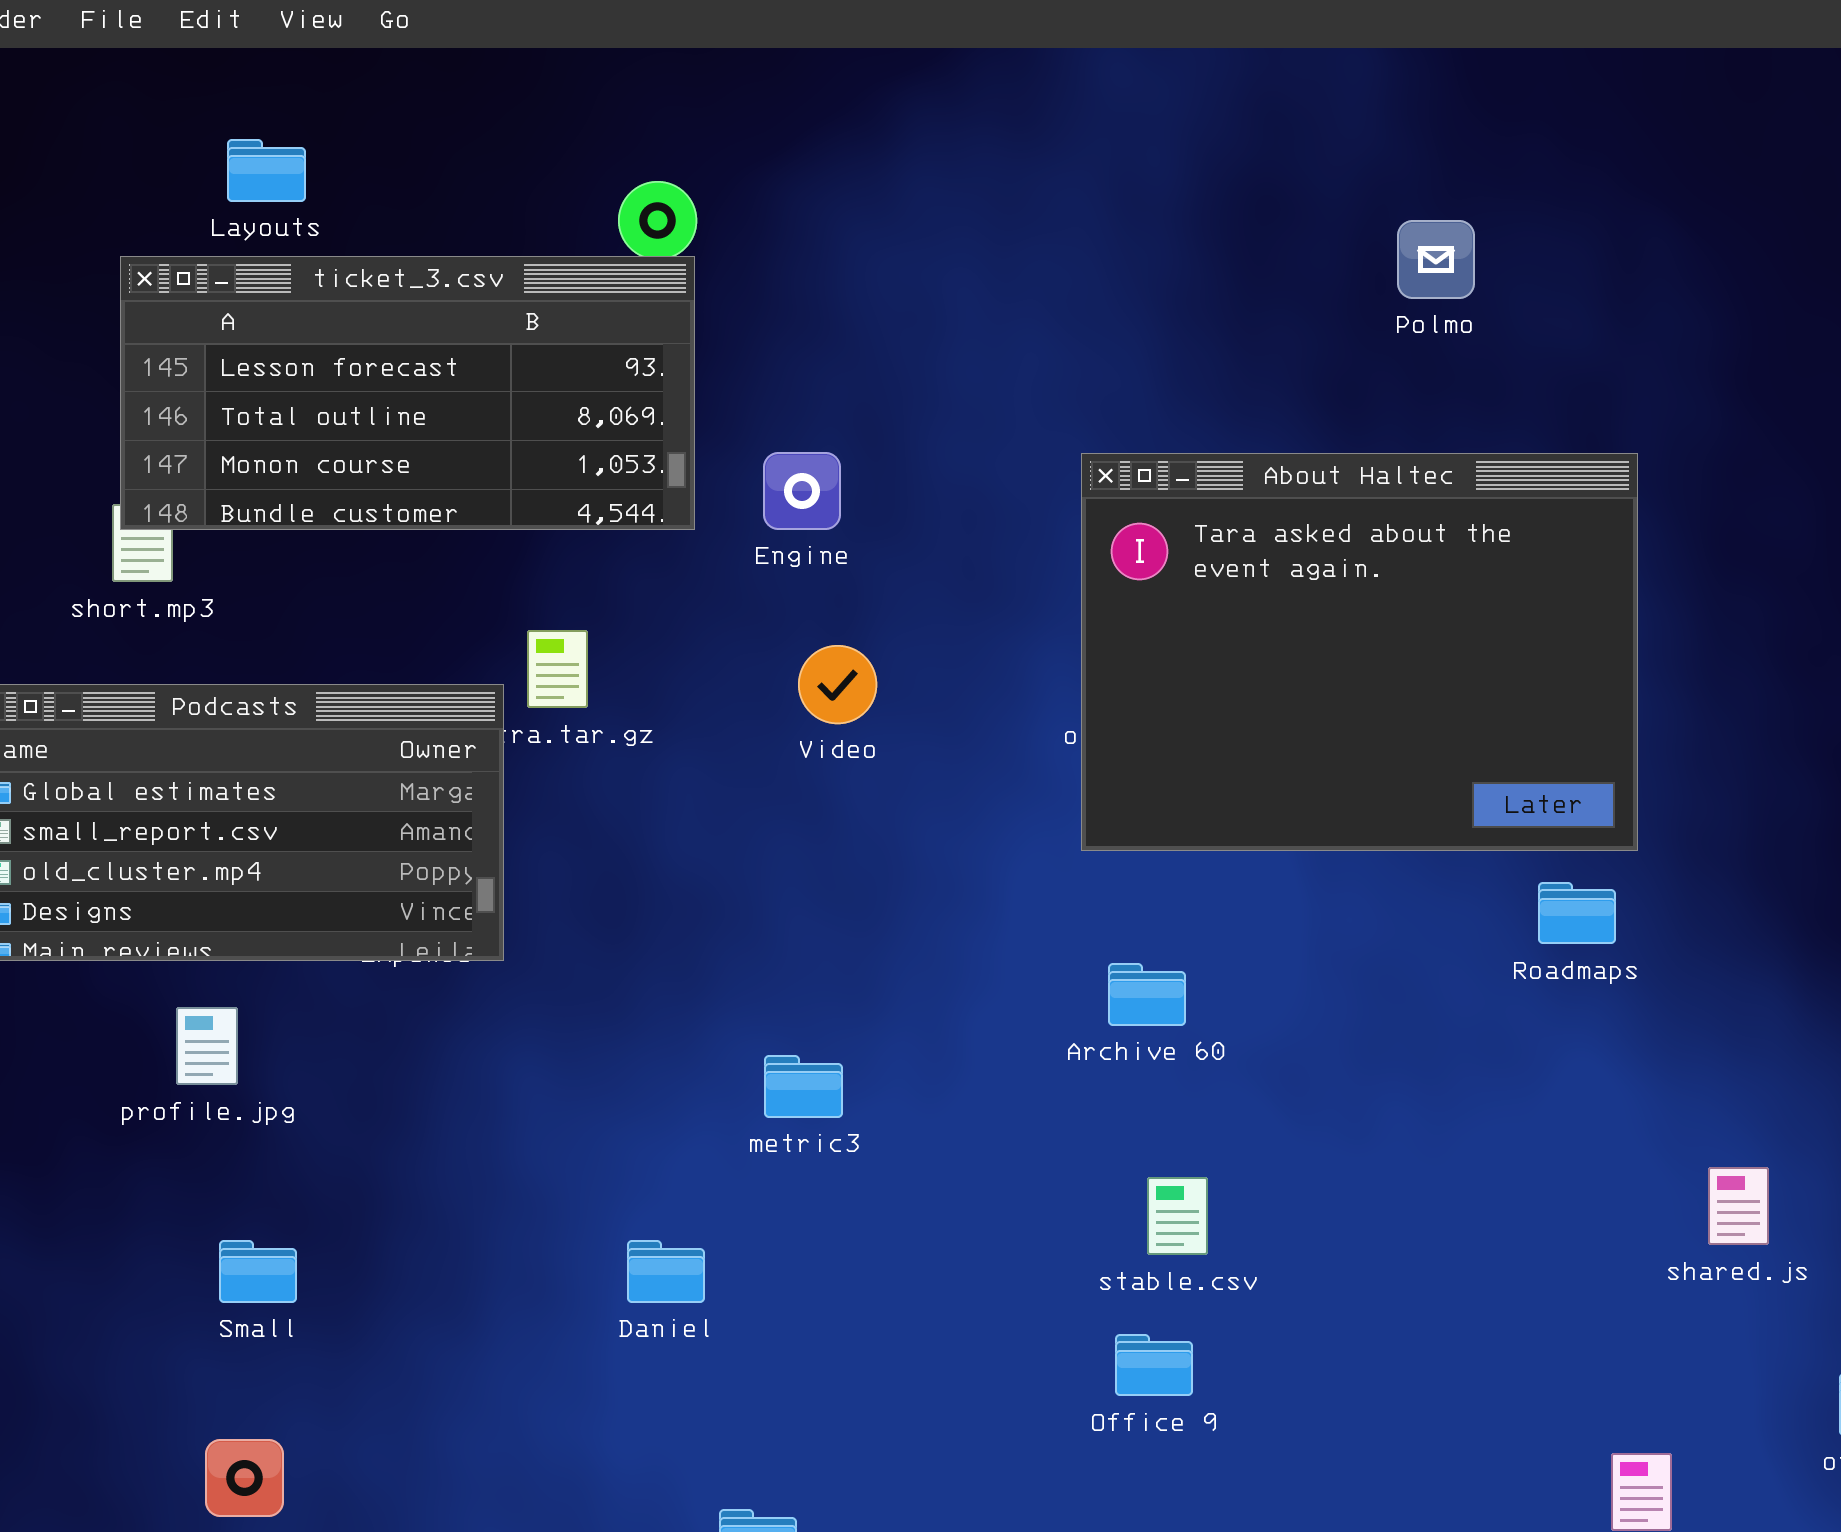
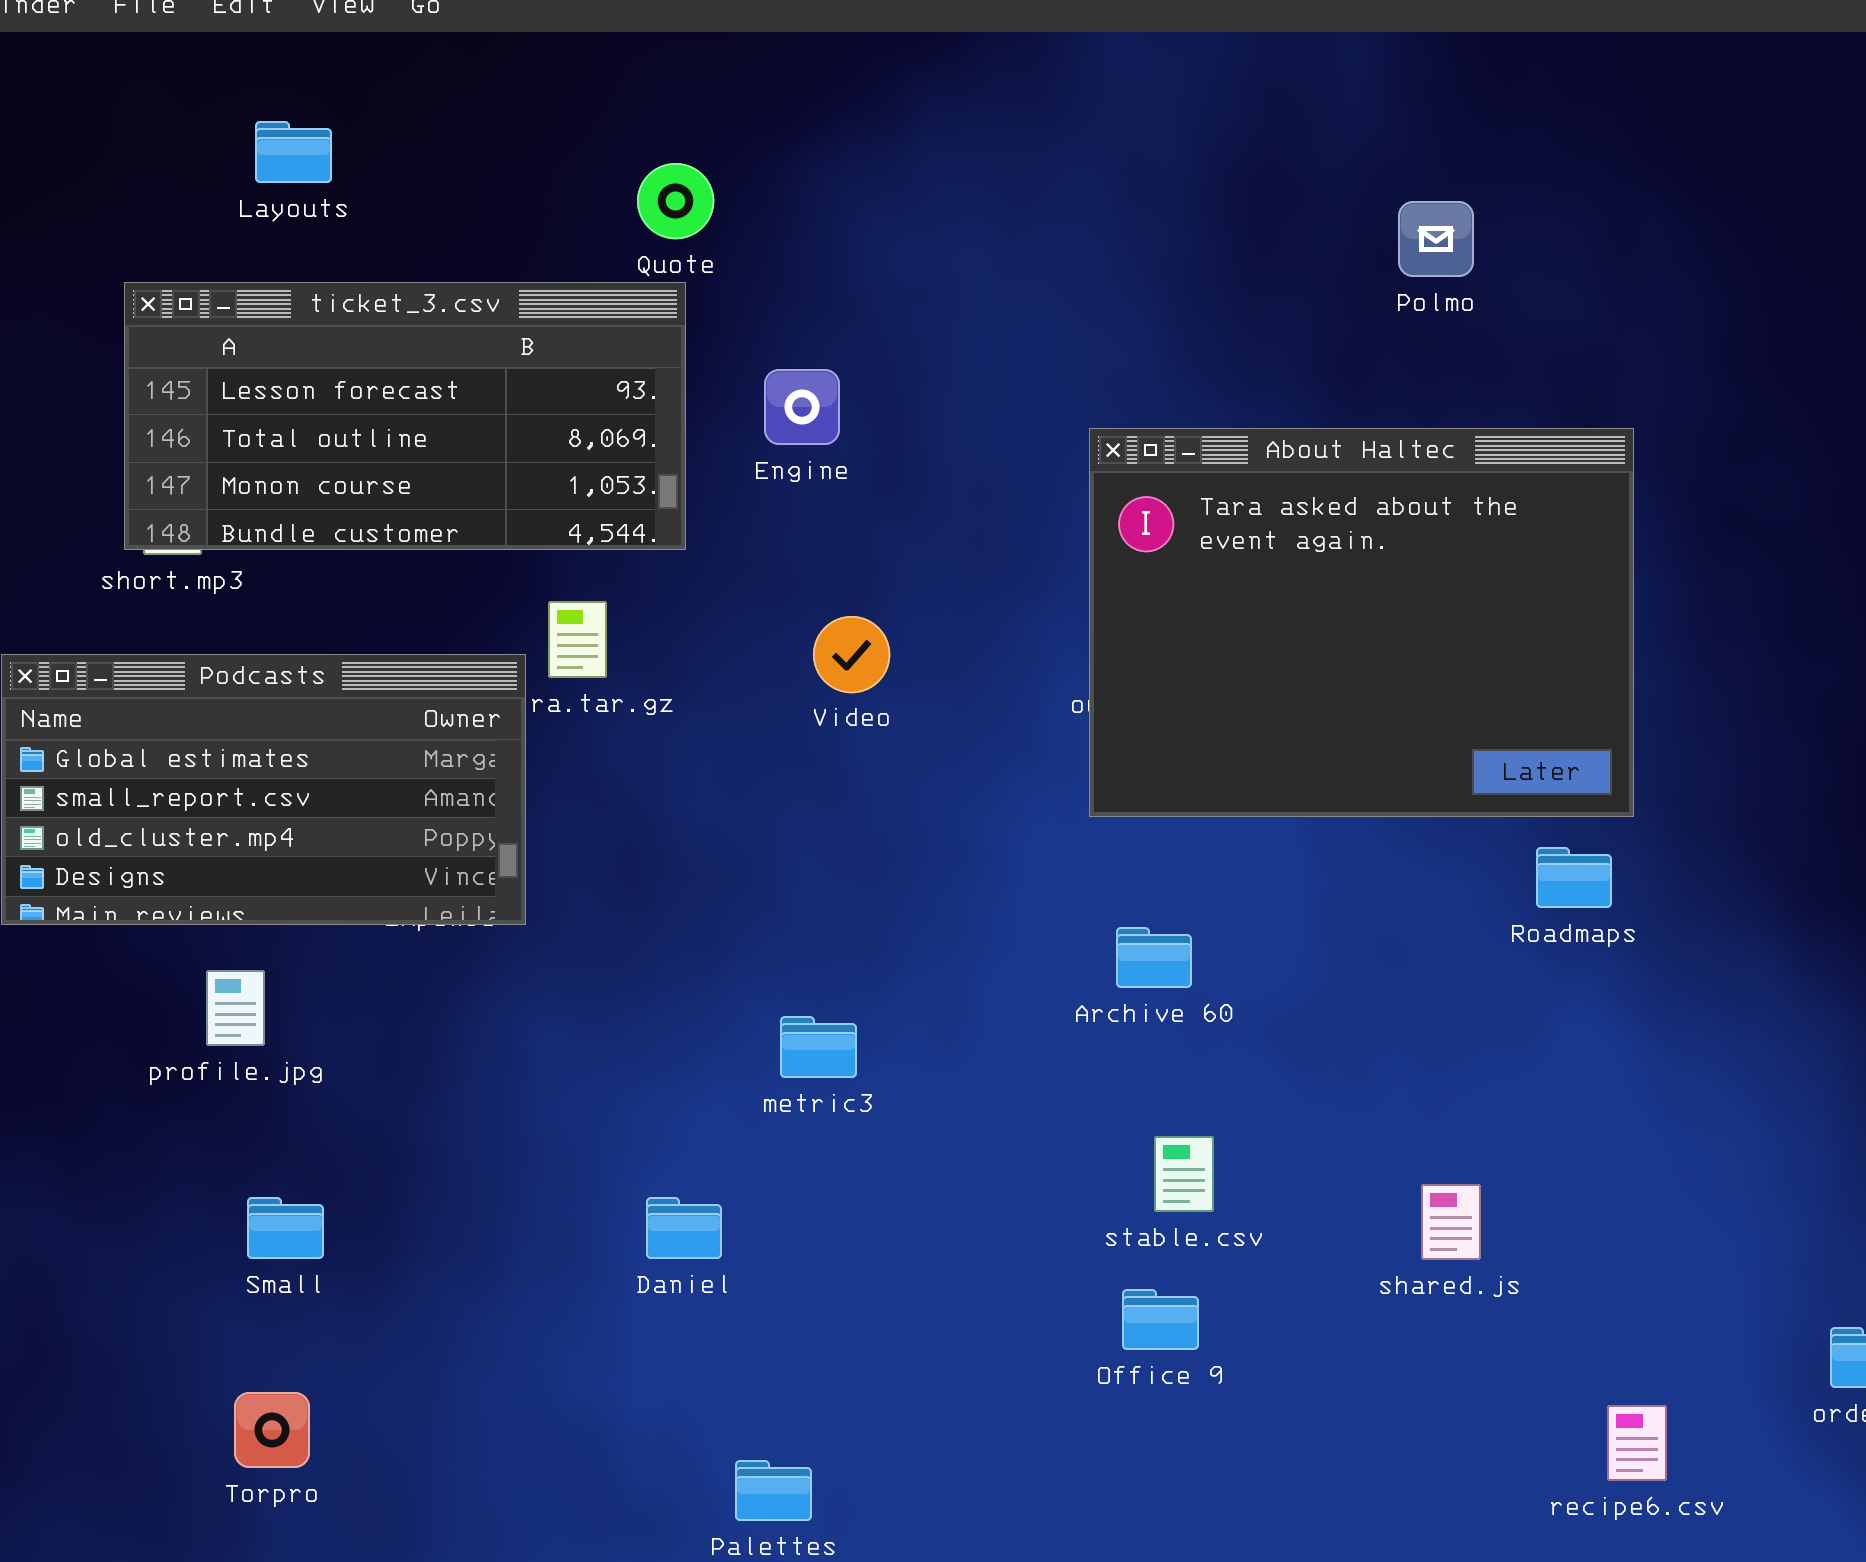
ticket_3.csv: [120,256,695,530] -> [124,282,686,550], moved
Engine: [763,452,841,530] -> [764,369,840,445], moved
shared.js: [1708,1167,1769,1245] -> [1421,1184,1481,1260], moved

